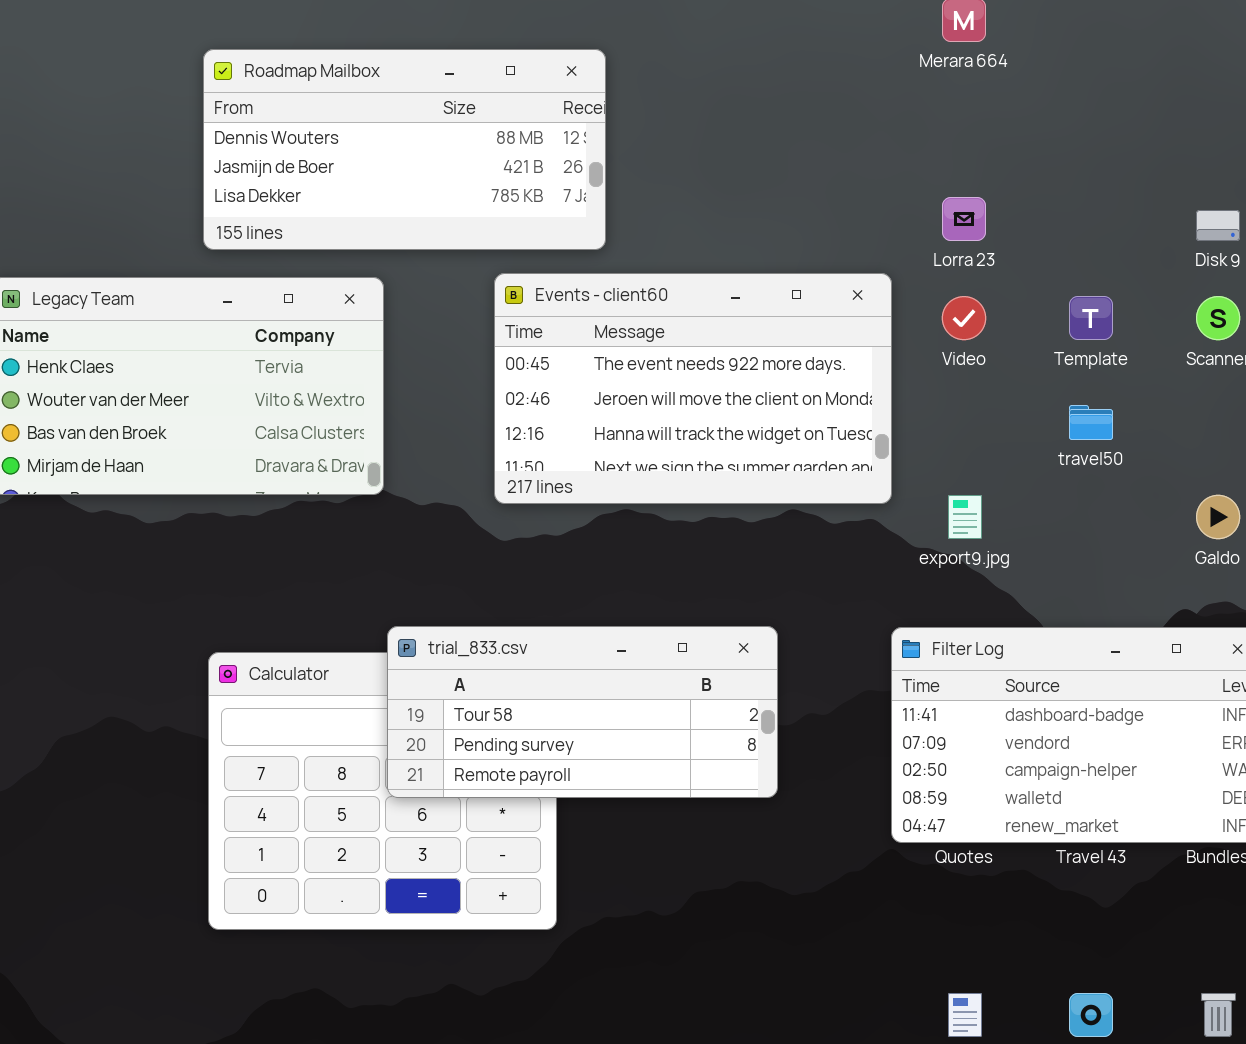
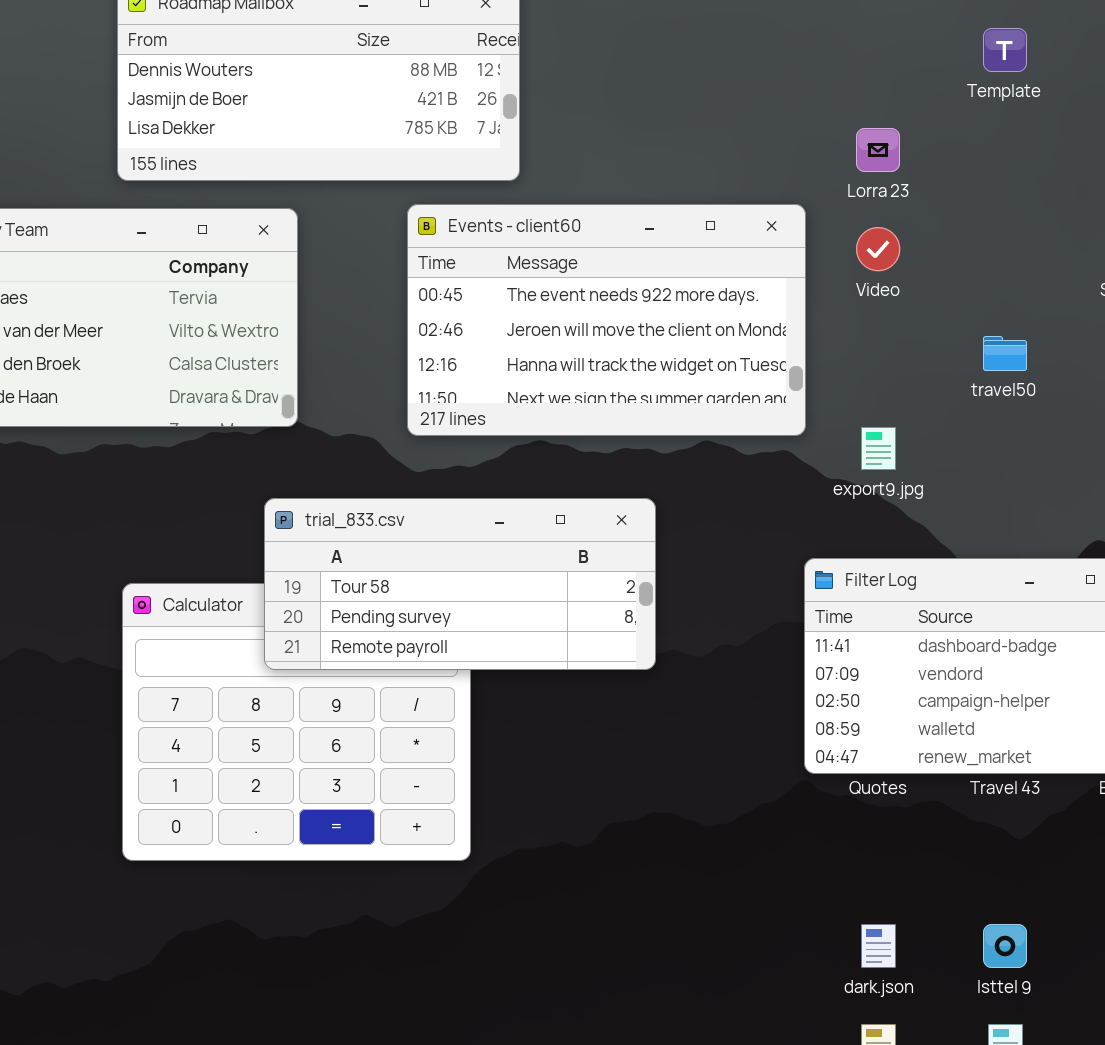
Template: [1069,296,1113,340] -> [983,28,1027,72], moved
trial_833.csv: [387,626,778,798] -> [264,498,656,670], moved

